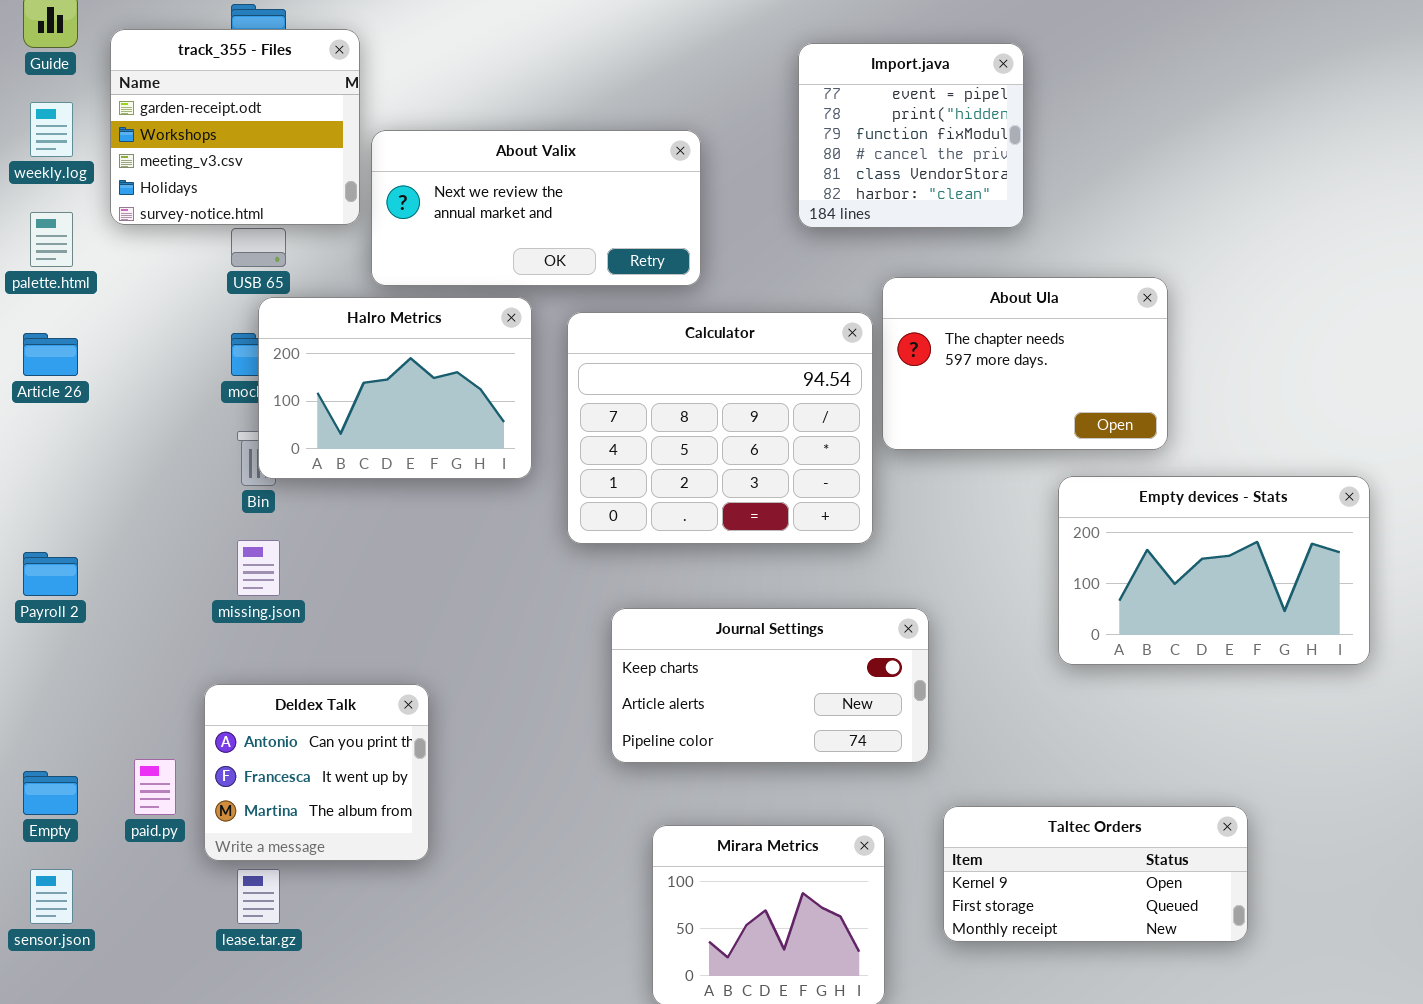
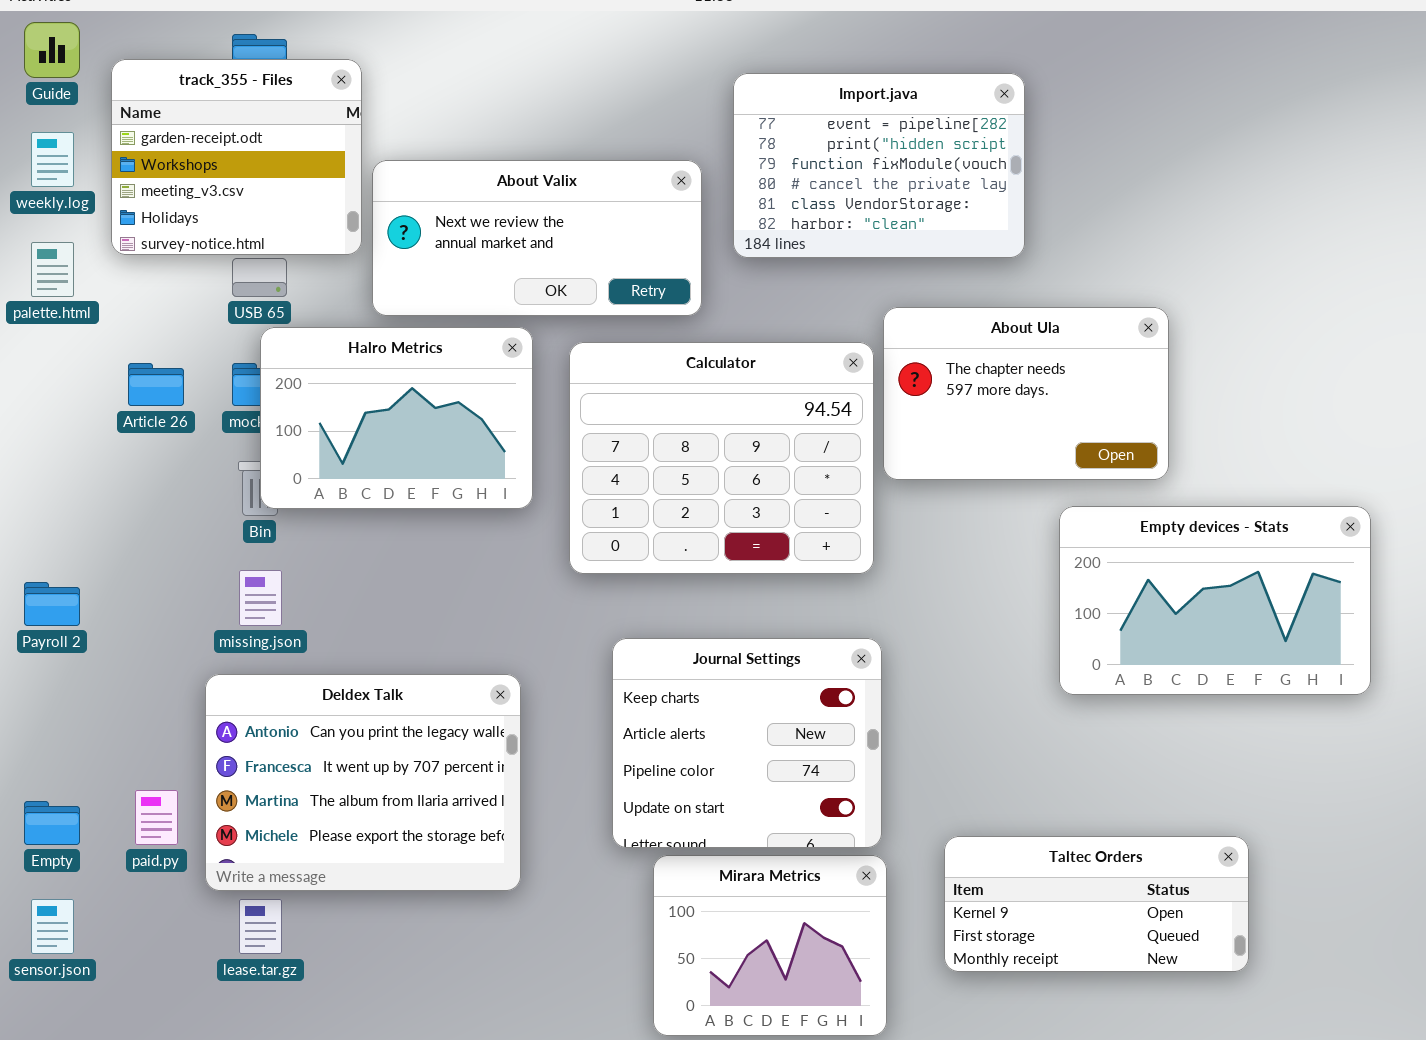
Import.java: [798,43,1024,228] -> [733,73,1025,258], resized
Article 26: [23,333,78,376] -> [128,363,184,406], moved
Journal Settings: [611,608,929,763] -> [612,638,882,848], resized
Deldex Talk: [204,684,429,861] -> [205,674,521,891], resized

